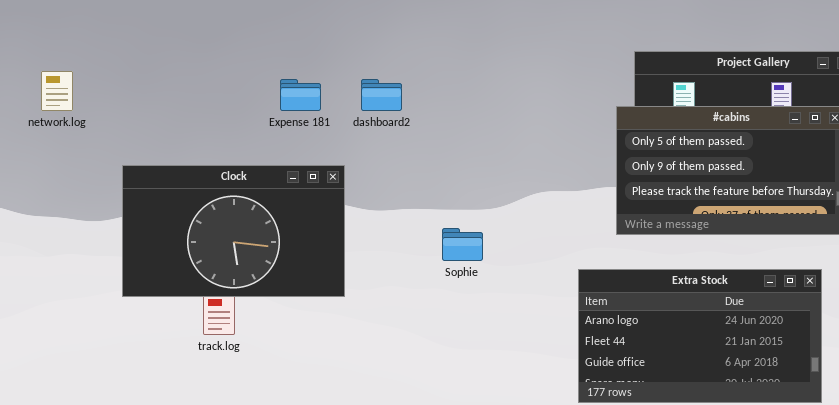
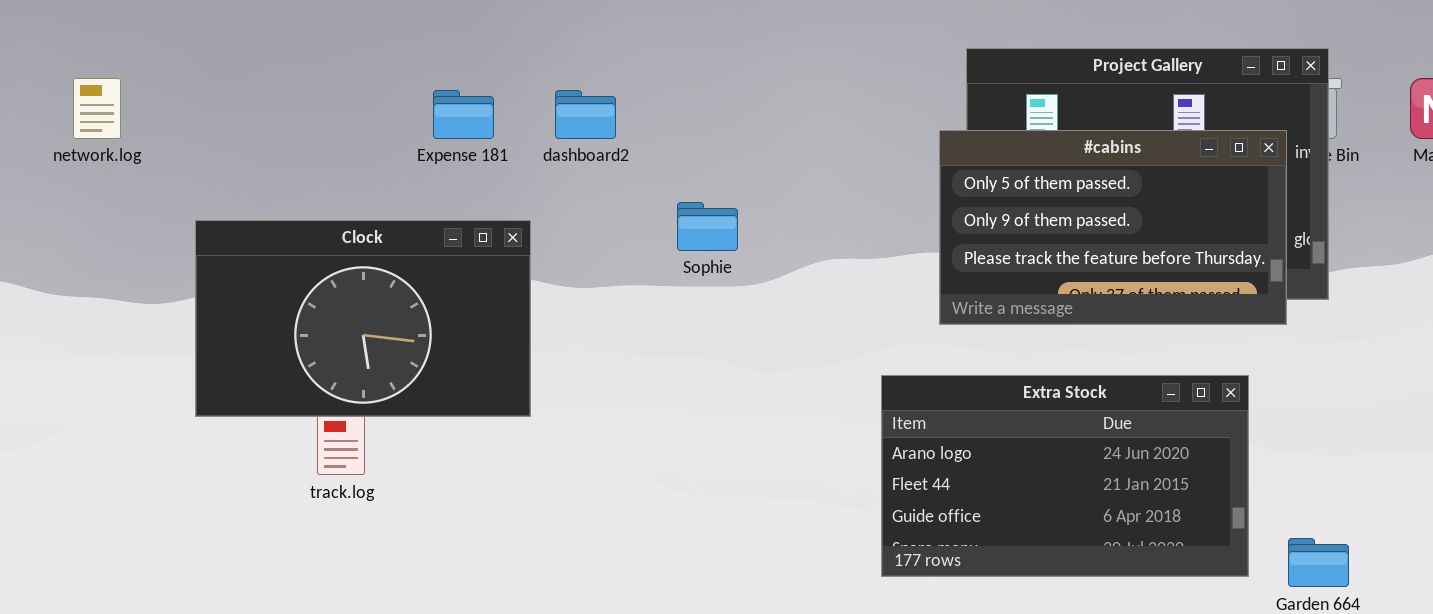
Sophie: [442,228,483,261] -> [677,202,738,251], moved

